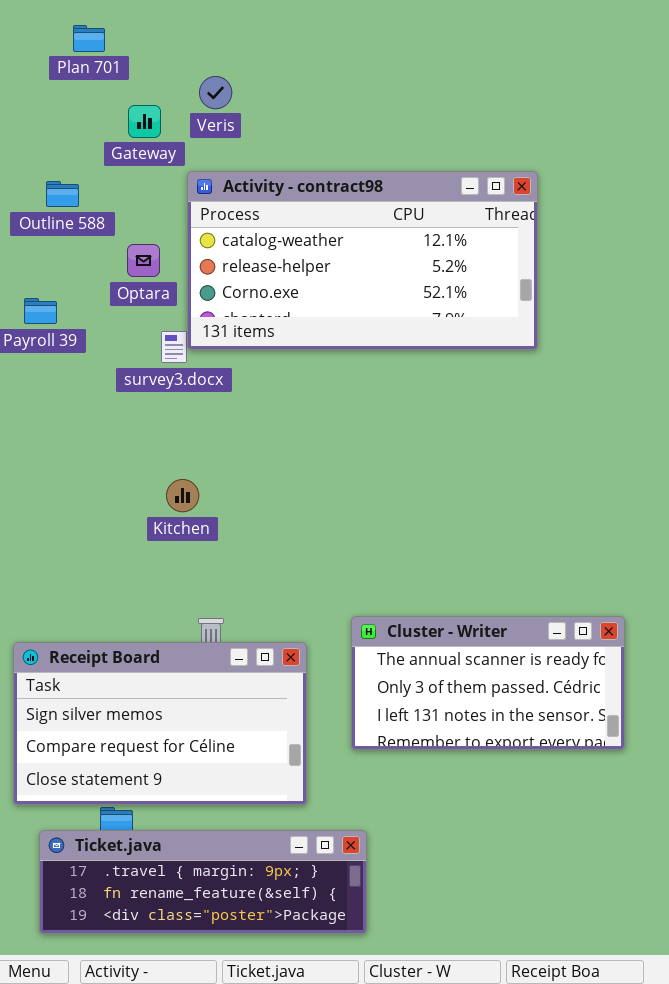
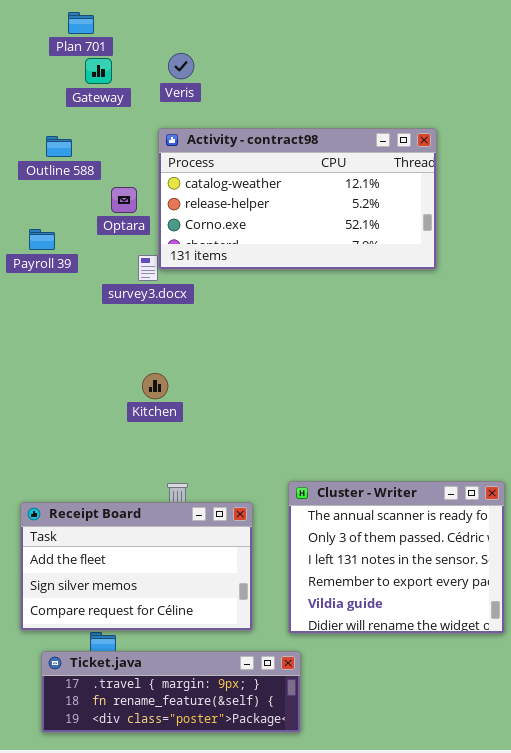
Gateway: [128,105,161,138] -> [85,58,112,84], moved
Cluster - Writer: [351,616,625,750] -> [288,481,505,634], resized
Receipt Board: [13,642,307,805] -> [20,502,253,631], scrolled up 1 row

